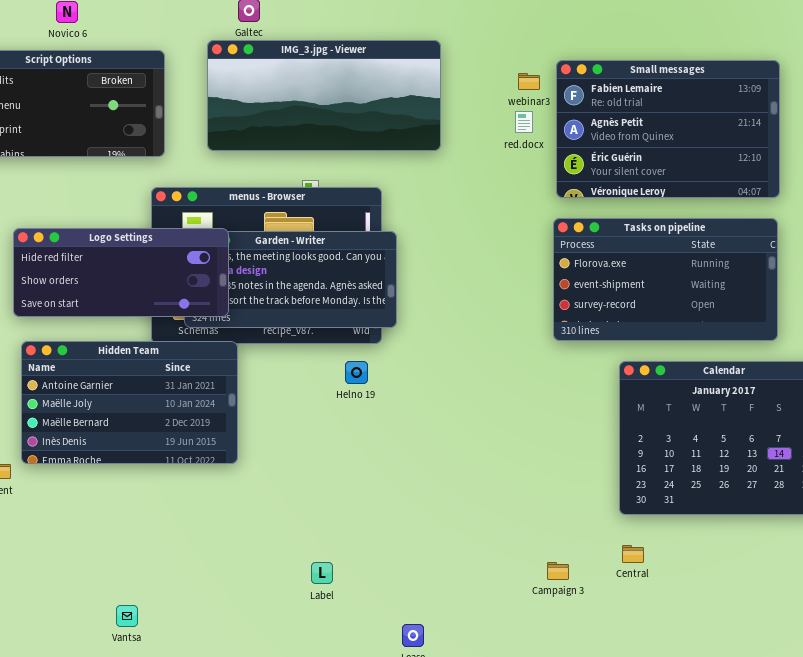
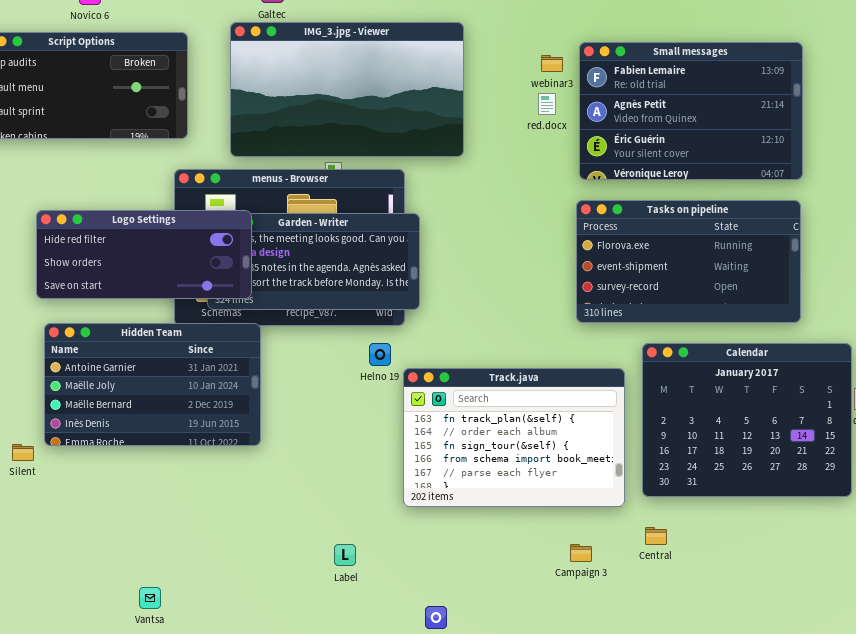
IMG_3.jpg - Viewer: [207,40,441,151] -> [230,22,464,157], resized
Track.java: none -> [403,368,625,507], opened

